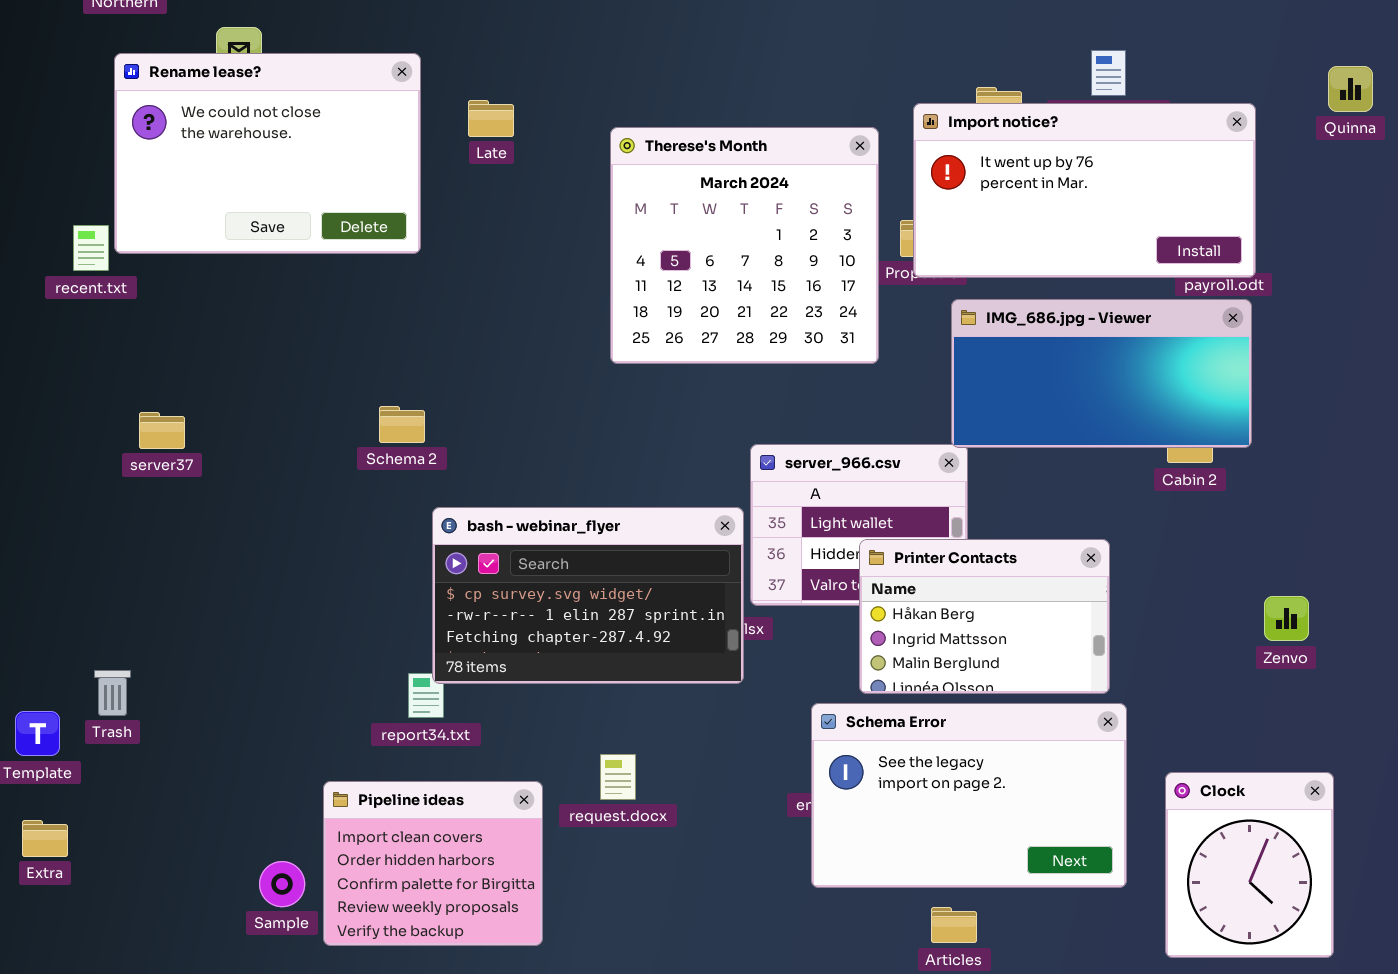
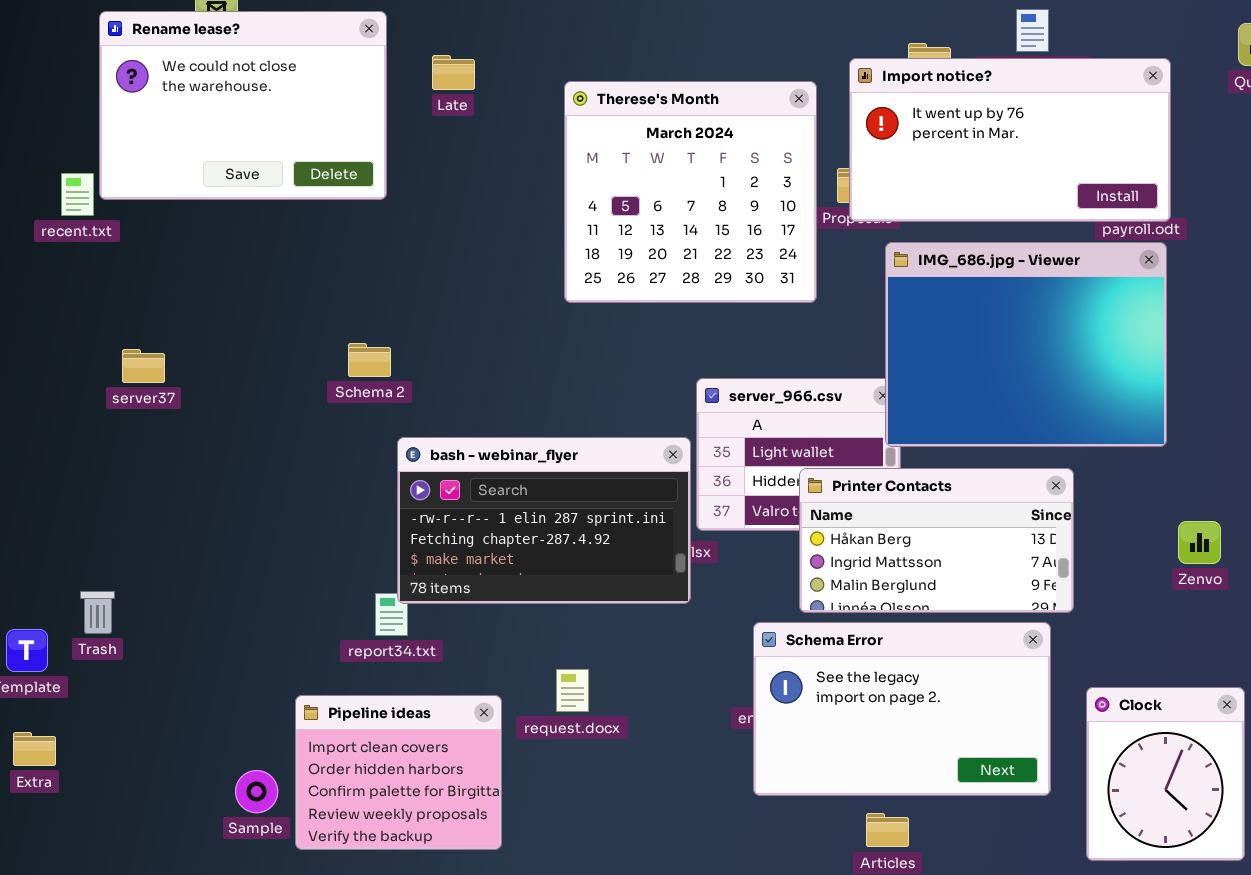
IMG_686.jpg - Viewer: [951,299,1252,448] -> [885,242,1167,447], resized
bash - webinar_flyer: [432,507,744,684] -> [397,437,691,604], scrolled down 1 row
Printer Contacts: [859,539,1110,694] -> [799,468,1074,613], resized

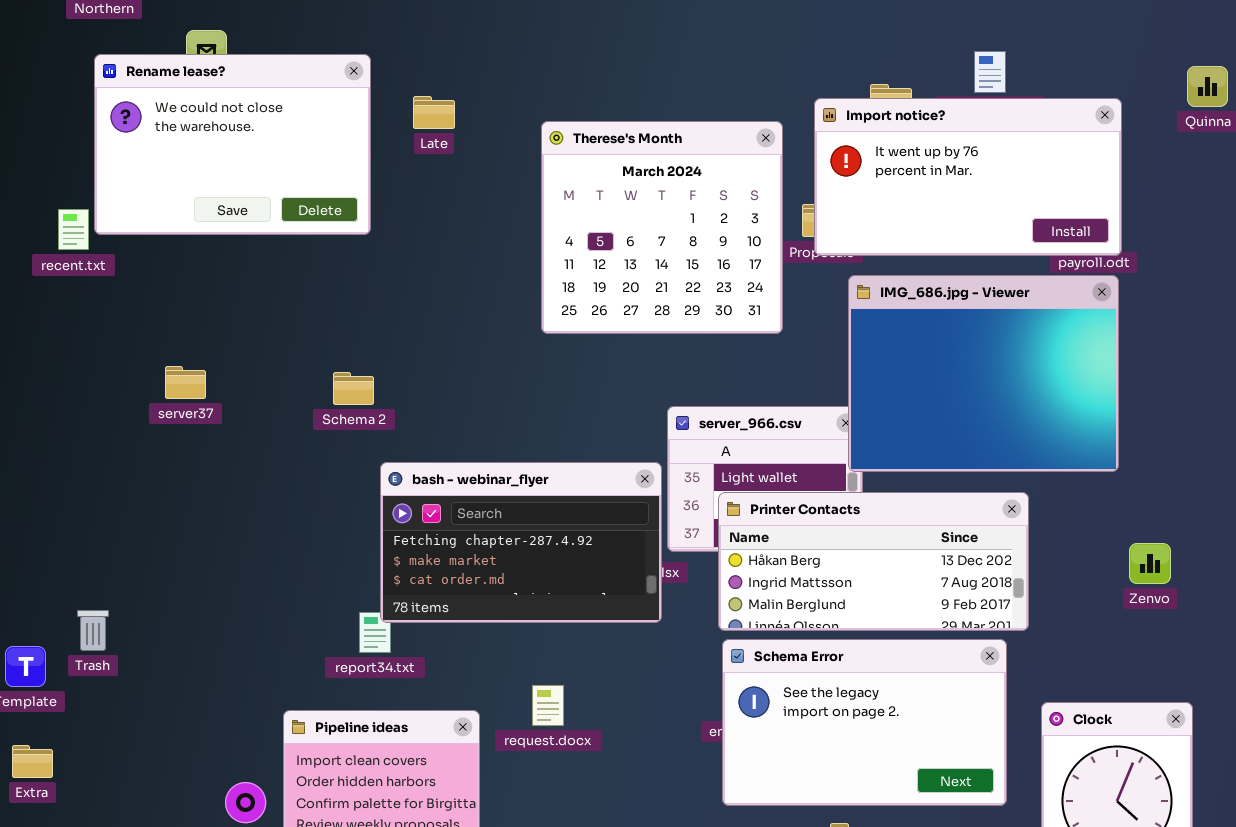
server37: [122,349,165,383] -> [165,366,206,399], moved
bash - webinar_flyer: [397,437,691,604] -> [380,462,662,623], scrolled down 1 row
Printer Contacts: [799,468,1074,613] -> [718,492,1029,631], resized

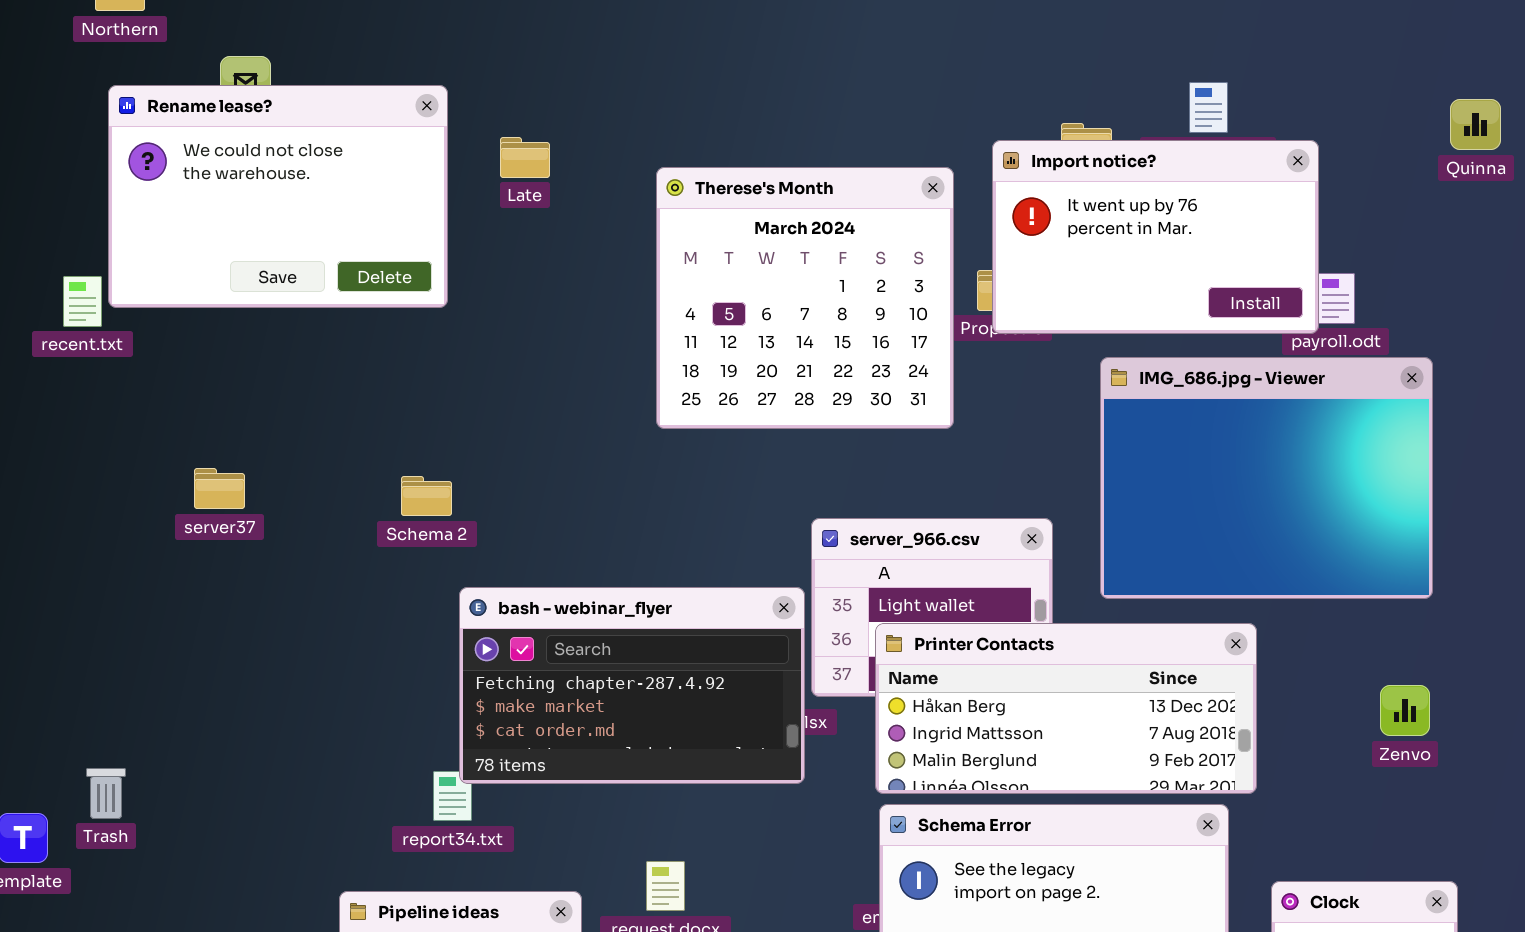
Import notice?: [814,98,1122,256] -> [992,140,1319,334], resized
IMG_686.jpg - Viewer: [848,275,1119,472] -> [1100,357,1433,599], moved

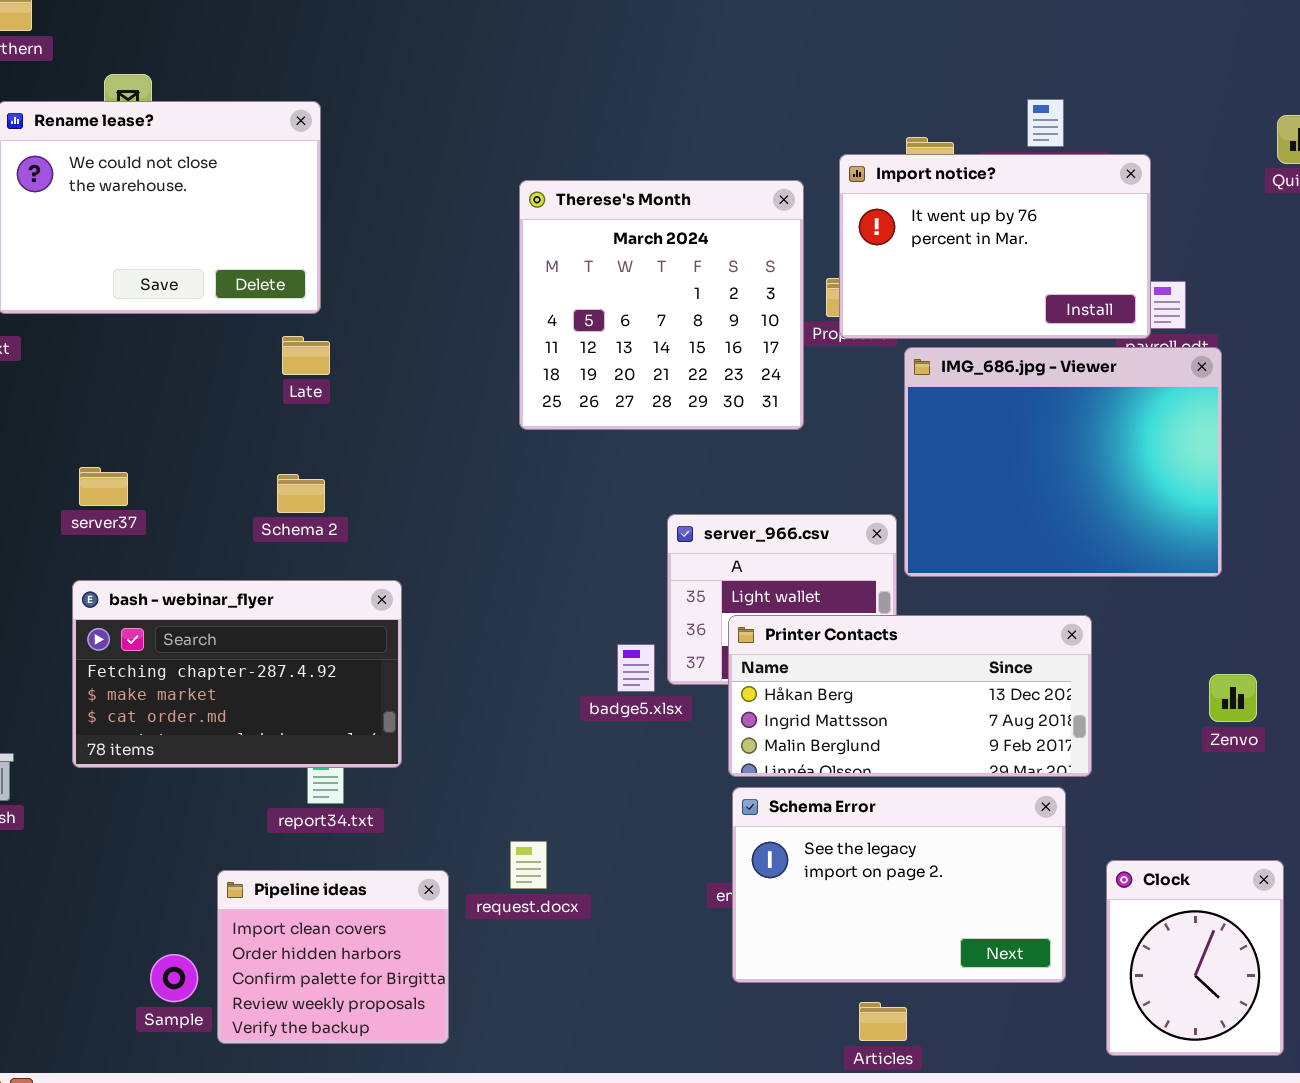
Late: [500,137,550,178] -> [282,336,330,375], moved
IMG_686.jpg - Viewer: [1100,357,1433,599] -> [904,347,1222,577], moved
bash - webinar_flyer: [459,587,805,784] -> [72,580,402,768], moved

